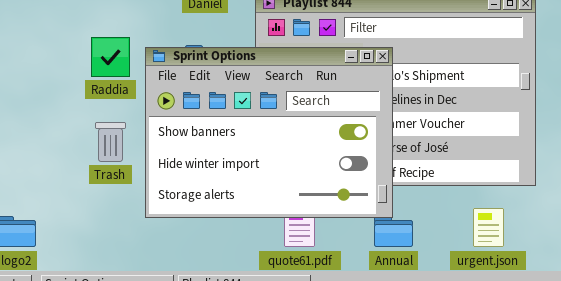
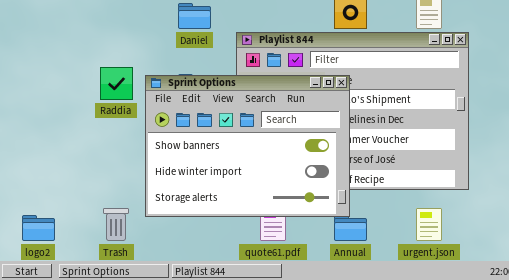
Trash: [95,122,126,162] -> [103,208,129,241], moved

